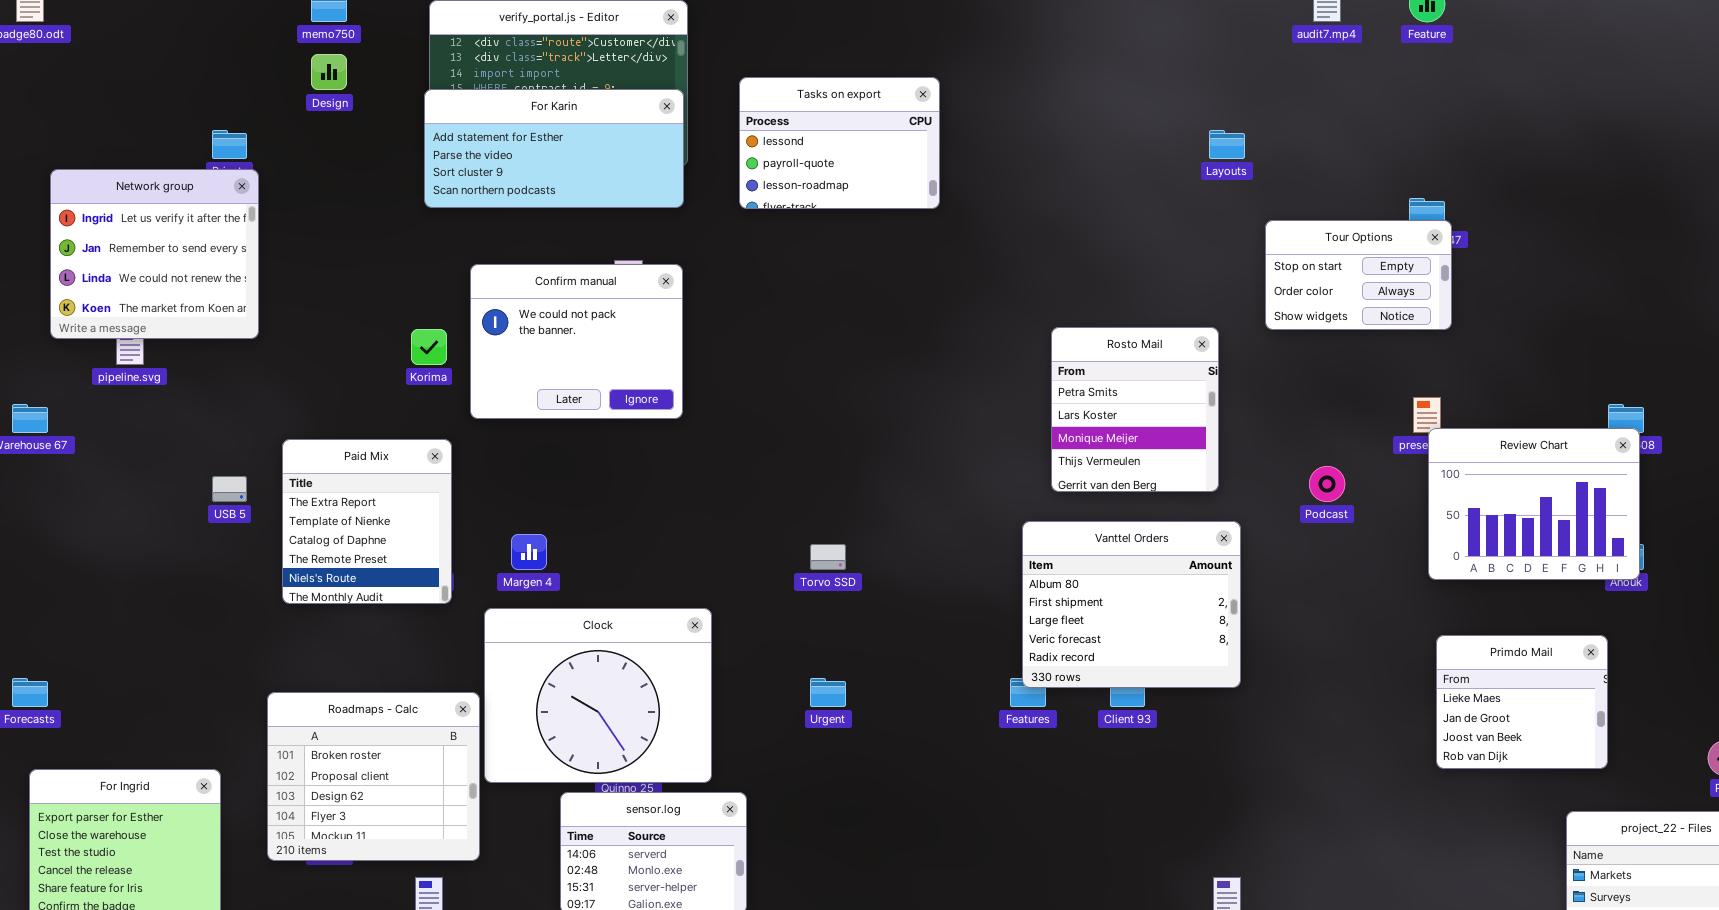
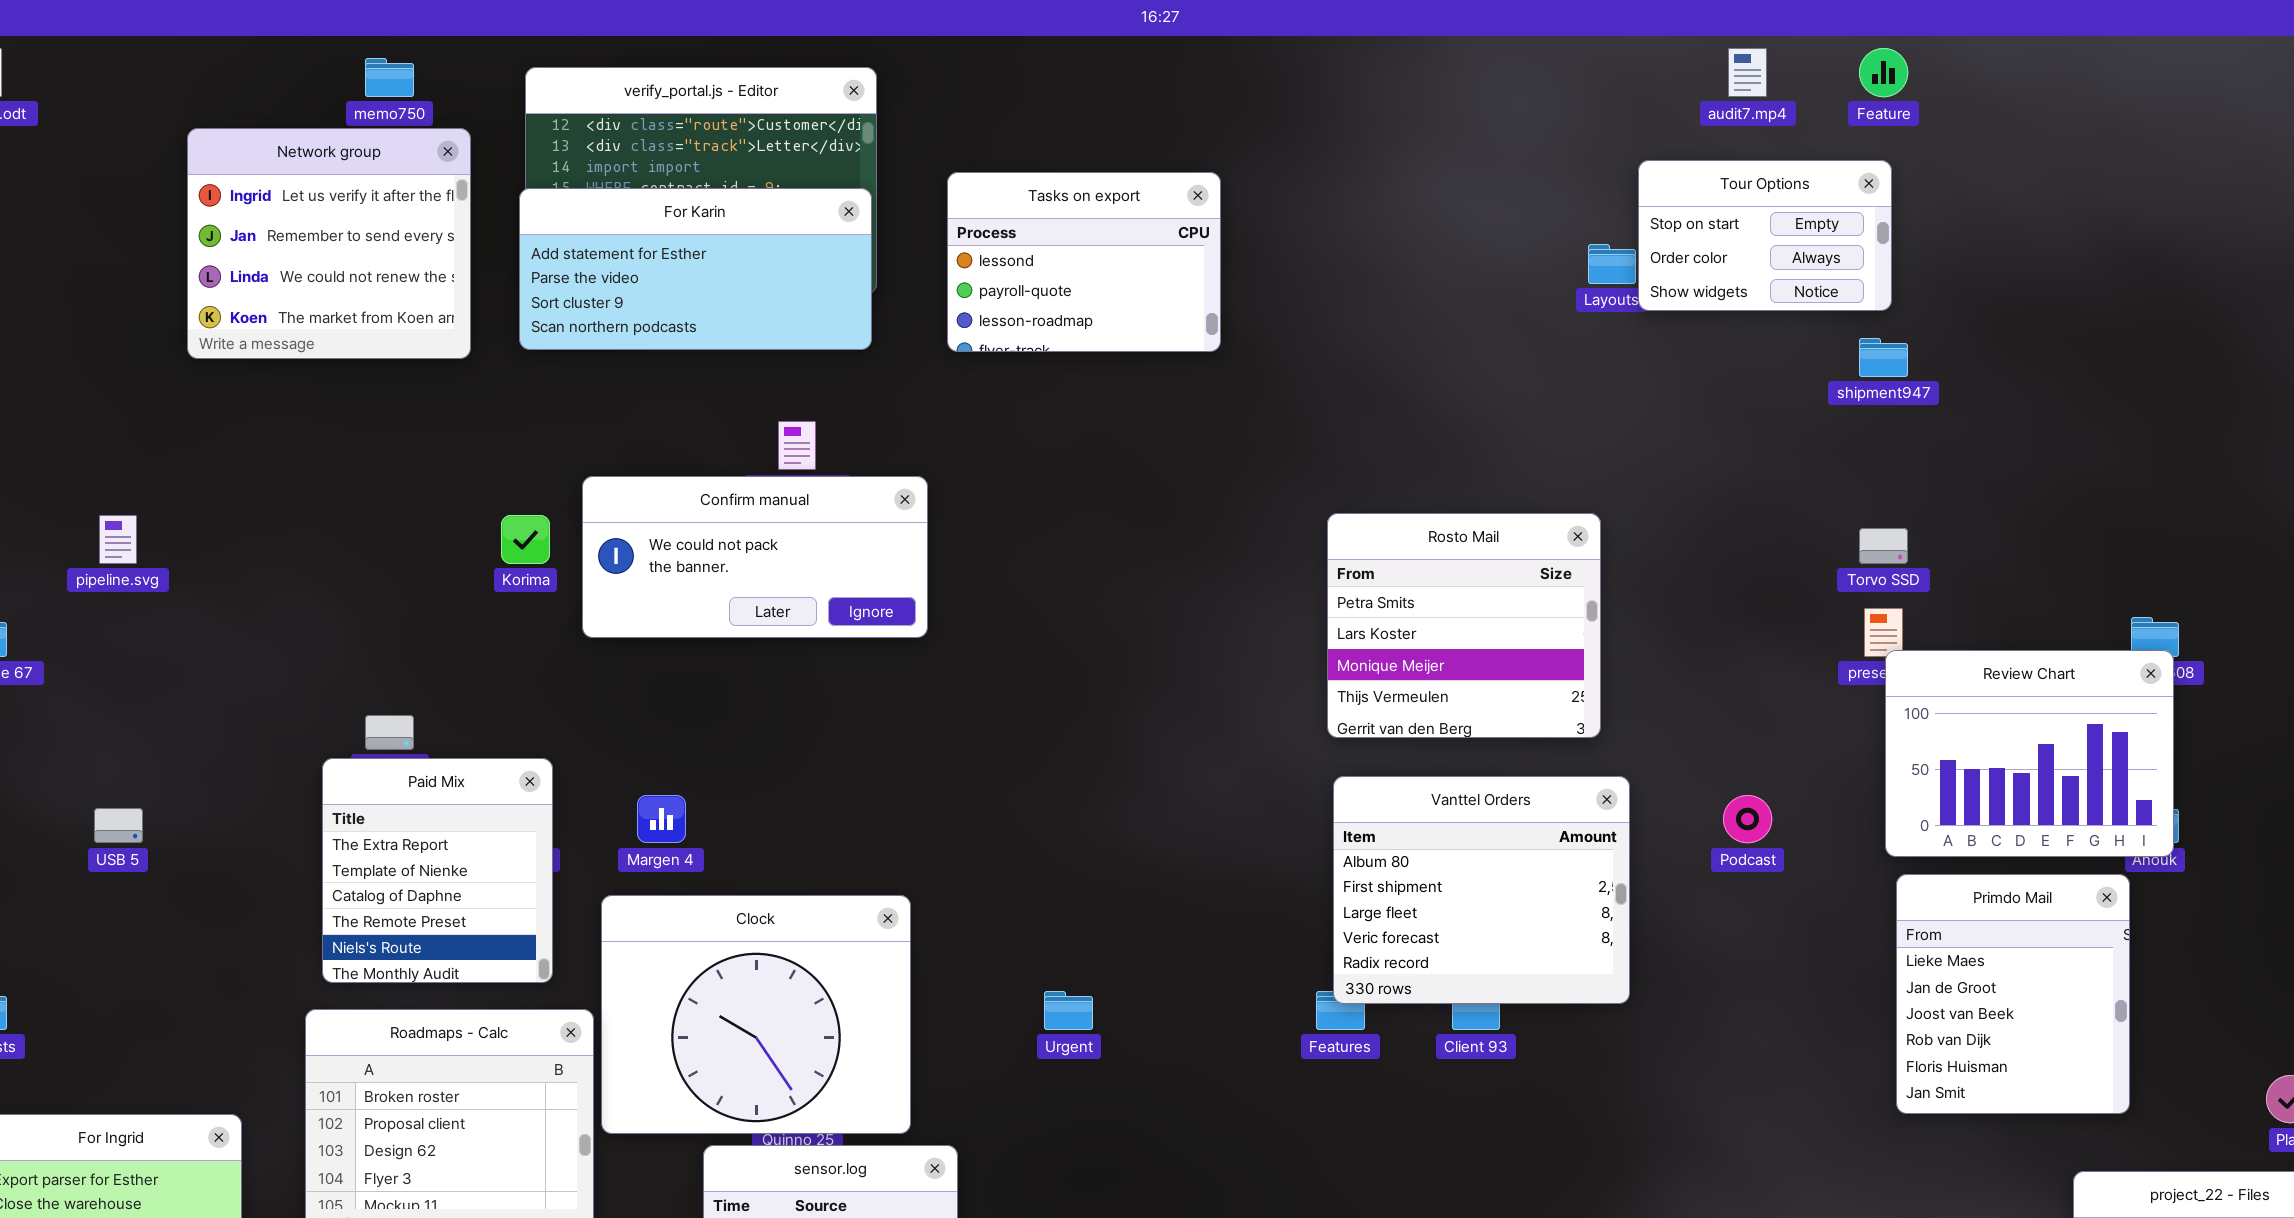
Network group: [50,169,259,339] -> [187,128,471,359], moved
Tour Options: [1265,220,1452,330] -> [1638,160,1892,311], moved
Confirm manual: [470,264,683,419] -> [582,476,928,638], resized
Rosto Mail: [1051,327,1219,492] -> [1327,513,1601,738], resized
Paid Mix: [282,439,452,604] -> [322,758,553,983], moved
Podcast: [1309,466,1345,502] -> [1723,795,1772,843], moved
USB 5: [212,476,247,502] -> [94,808,143,843], moved
Torvo SSD: [810,544,846,570] -> [1859,528,1908,564], moved
Primdo Mail: [1436,635,1608,769] -> [1896,874,2130,1114], resized

